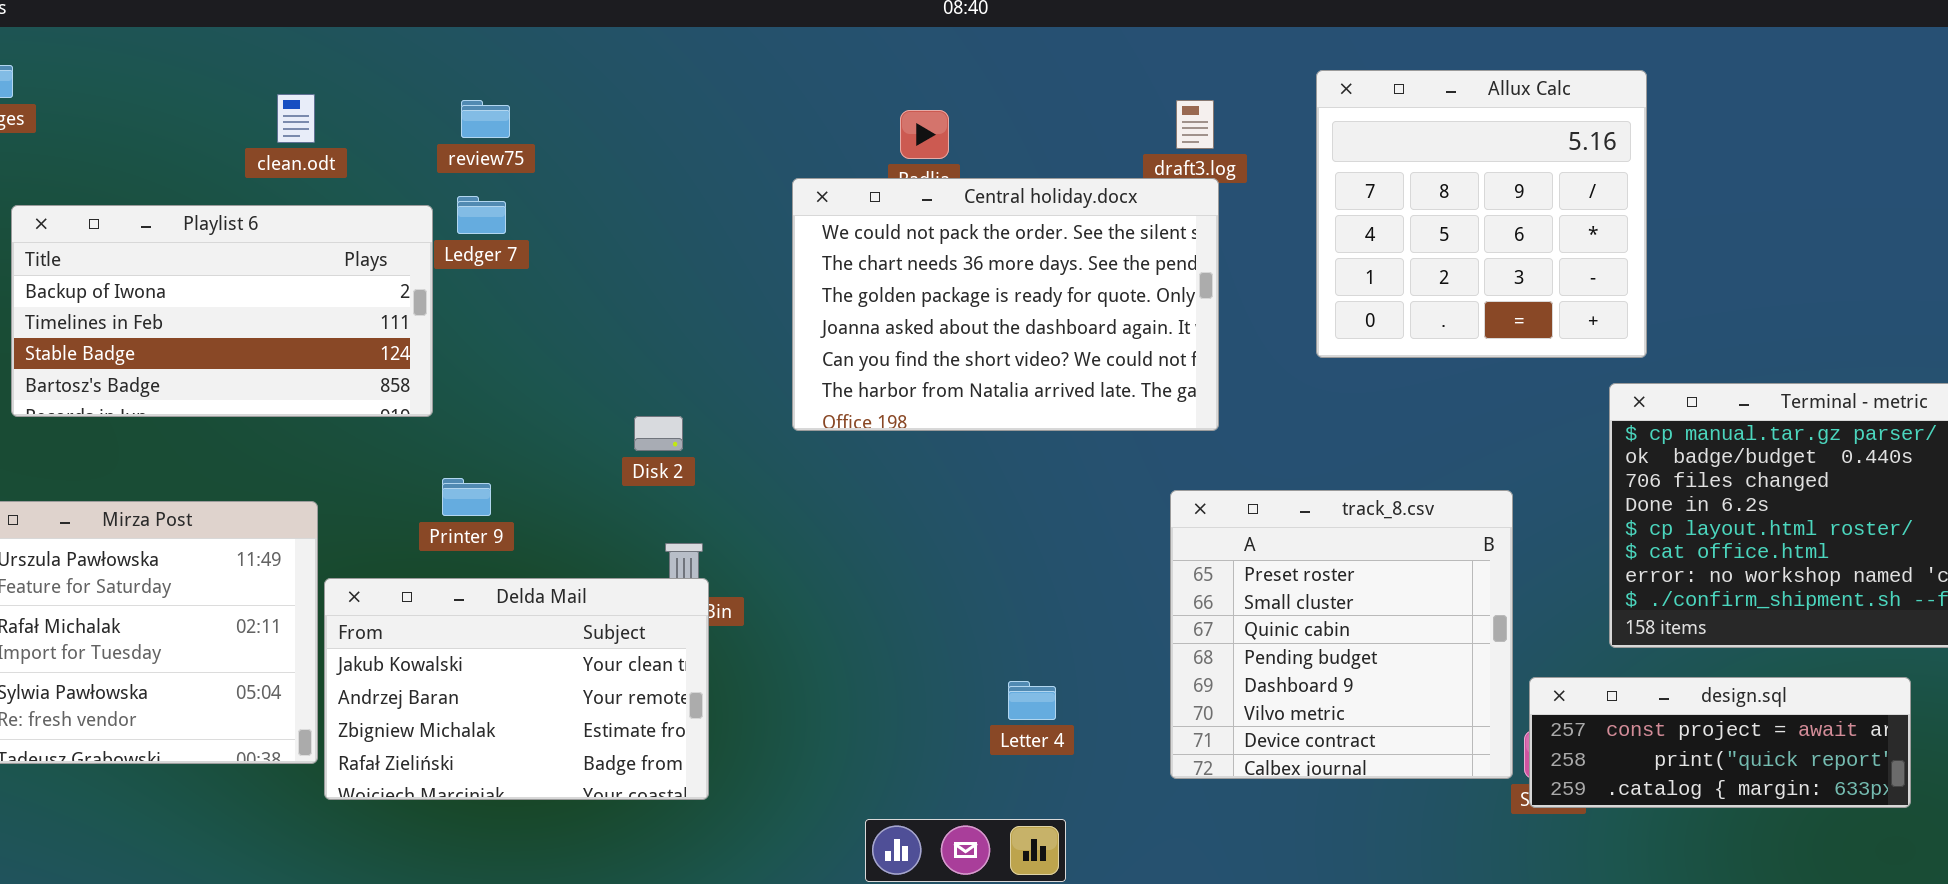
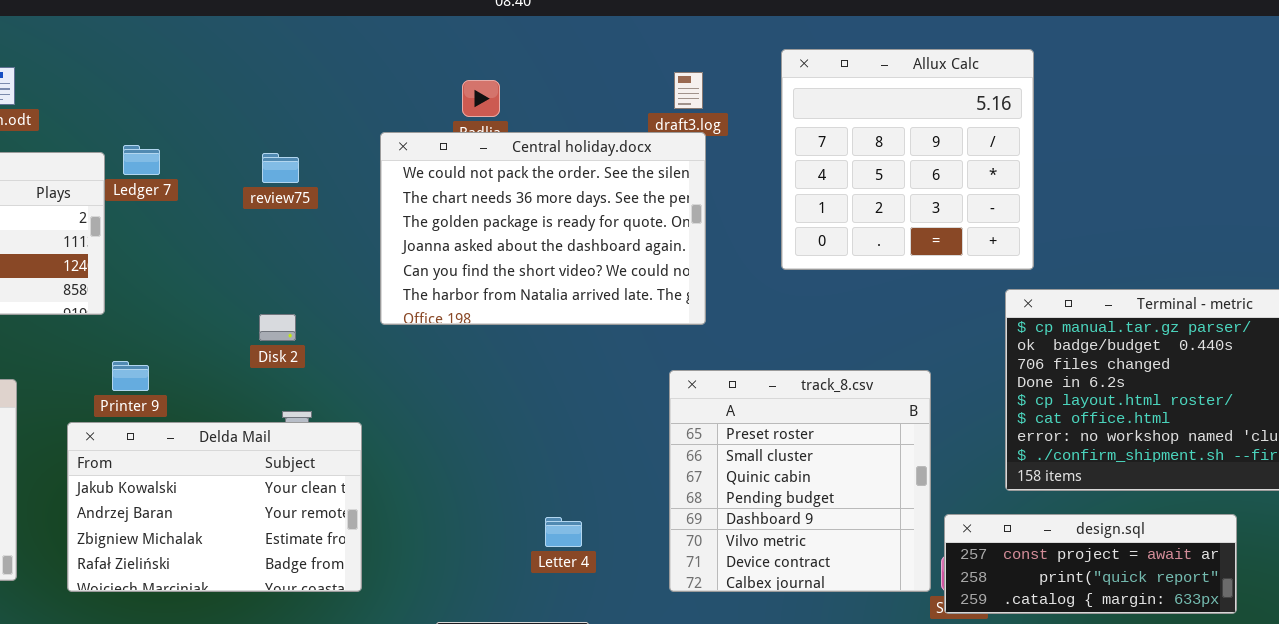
review75: [461,100,510,138] -> [262,153,299,183], moved
Delda Mail: [324,578,709,800] -> [67,422,362,592], moved

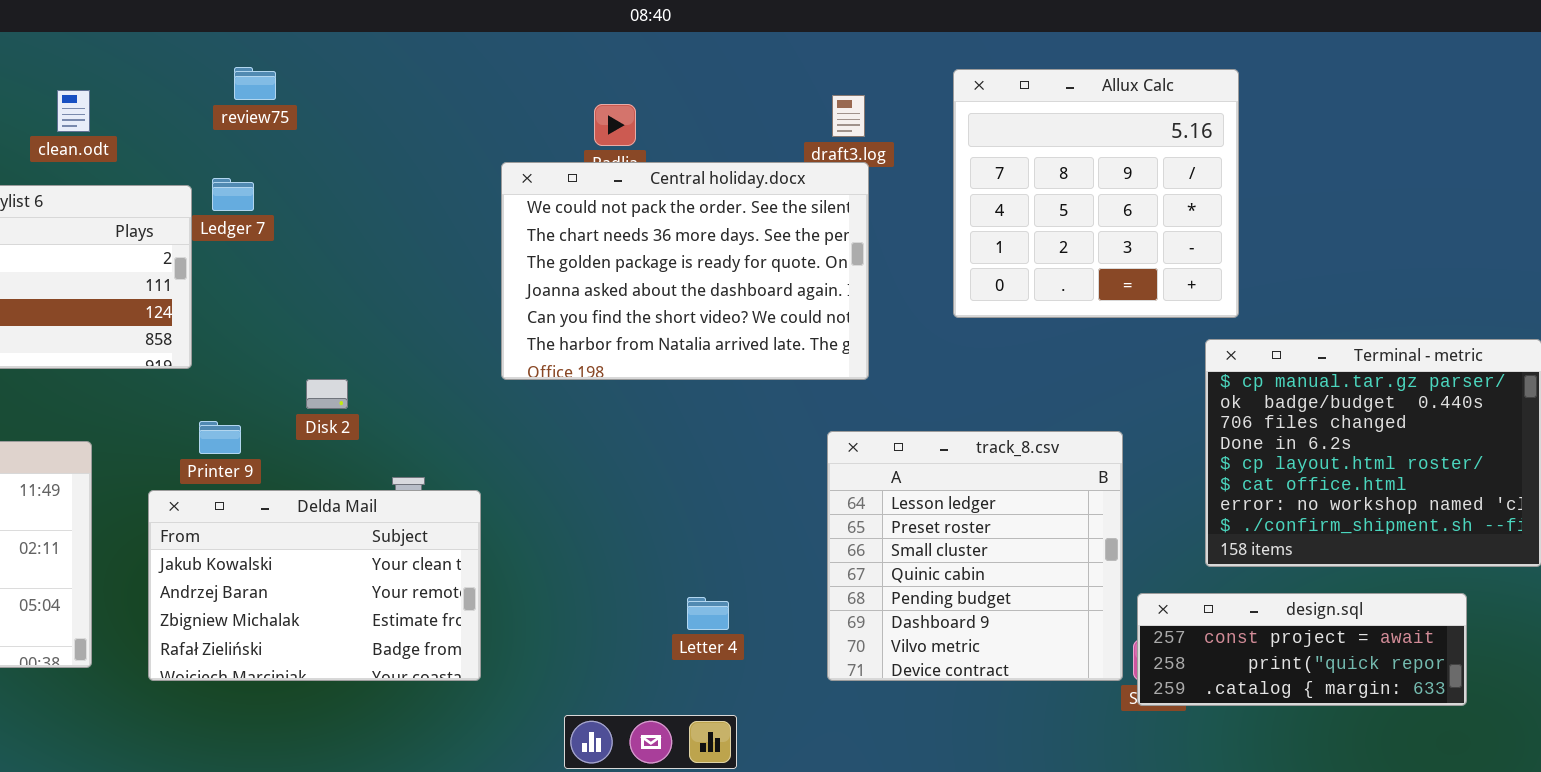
review75: [262,153,299,183] -> [234,67,276,100], moved
Disk 2: [259,314,296,341] -> [306,379,348,409], moved
track_8.csv: [669,370,931,592] -> [827,431,1123,681], scrolled up 1 row

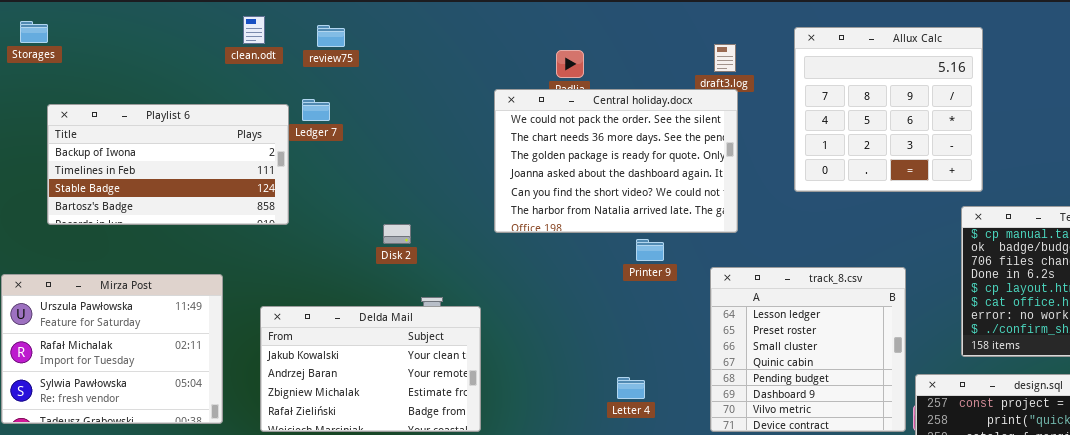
clean.odt: [57,90,90,132] -> [243,16,265,44], moved
Disk 2: [306,379,348,409] -> [383,224,411,244], moved
Printer 9: [199,421,241,454] -> [636,239,664,261], moved

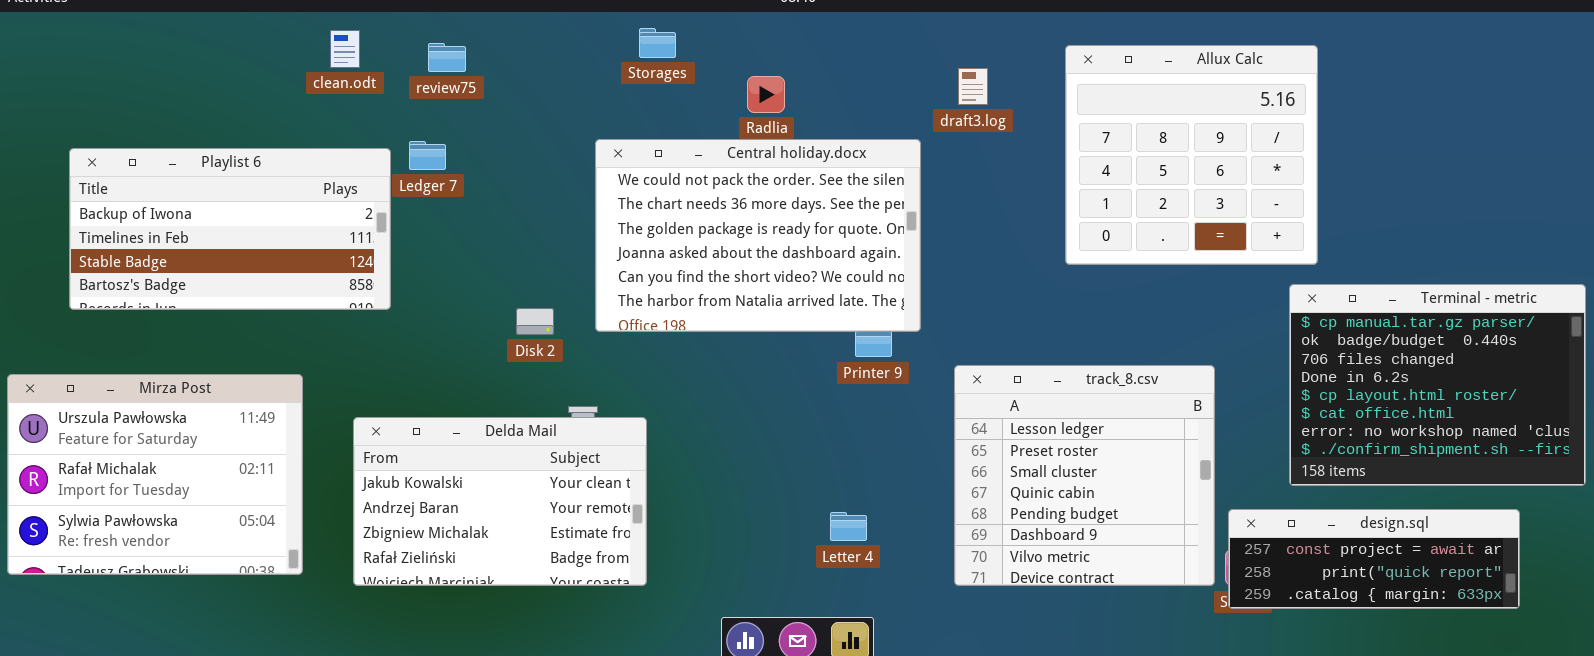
Storages: [20,21,48,43] -> [639,28,676,58], moved
Central holiday.docx: [494,89,738,233] -> [595,139,921,332], moved

